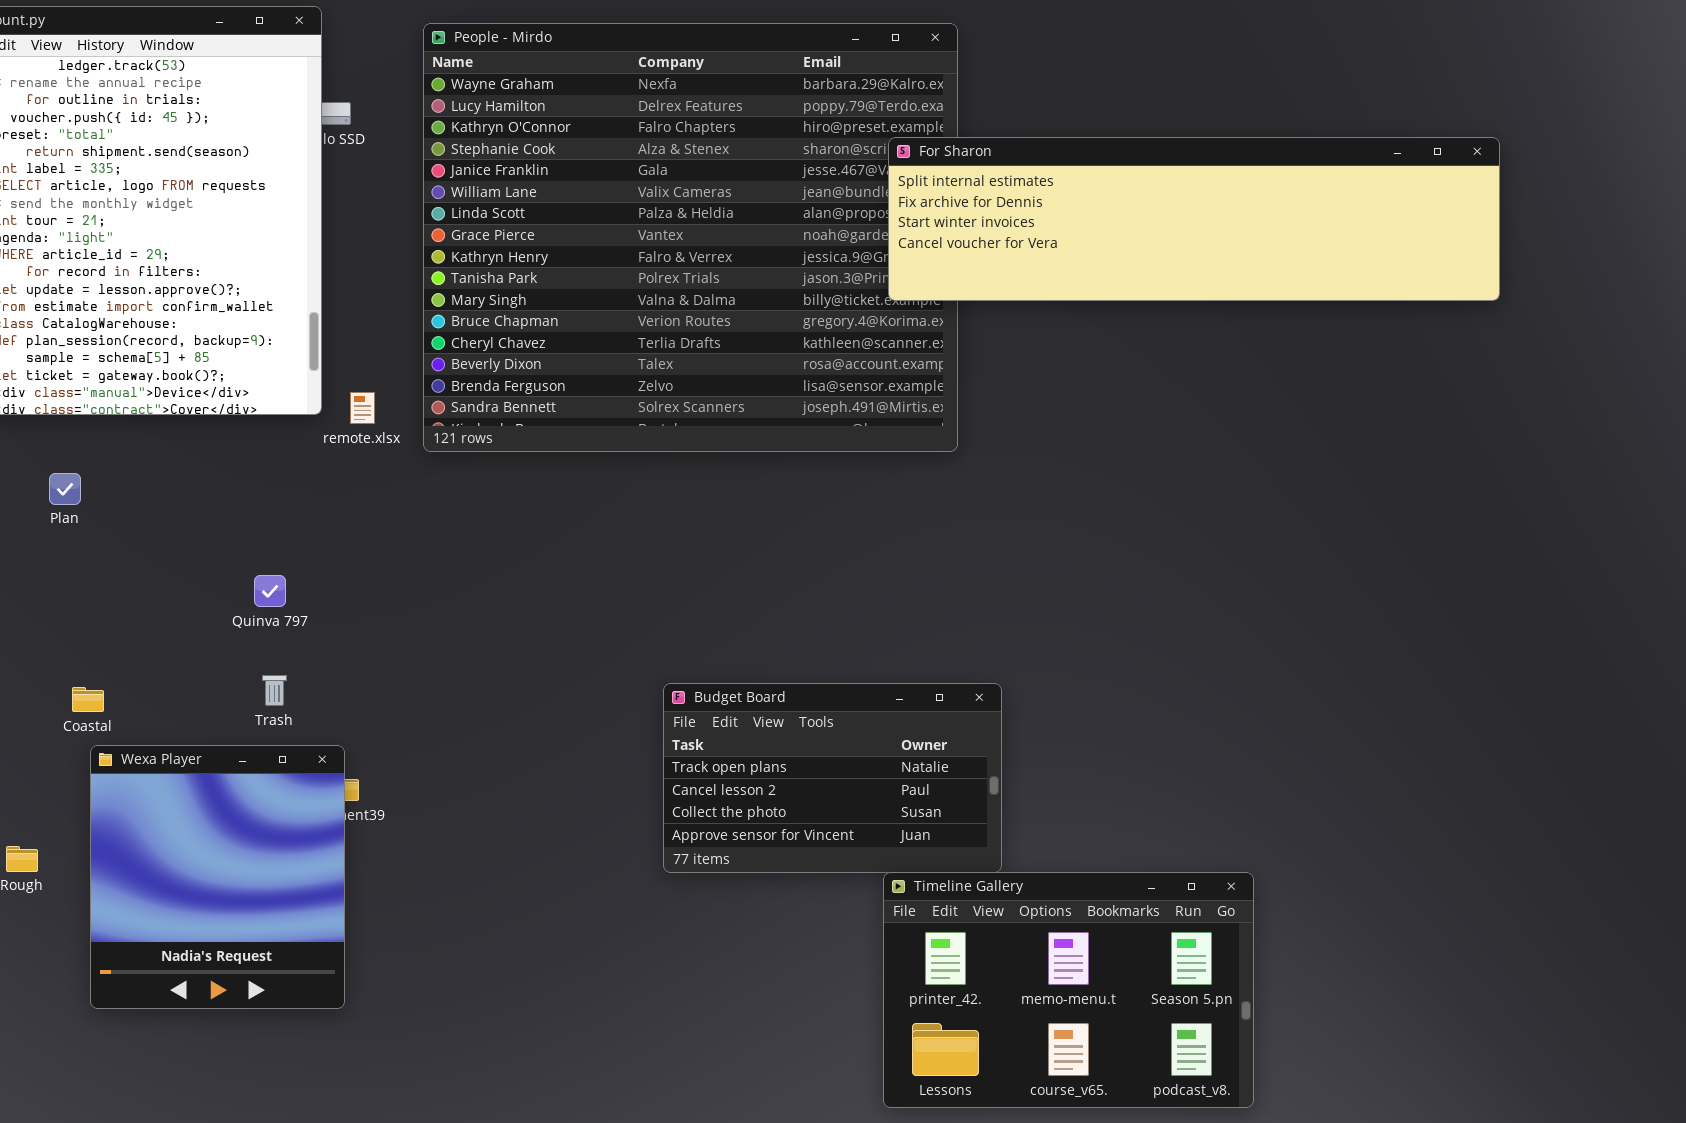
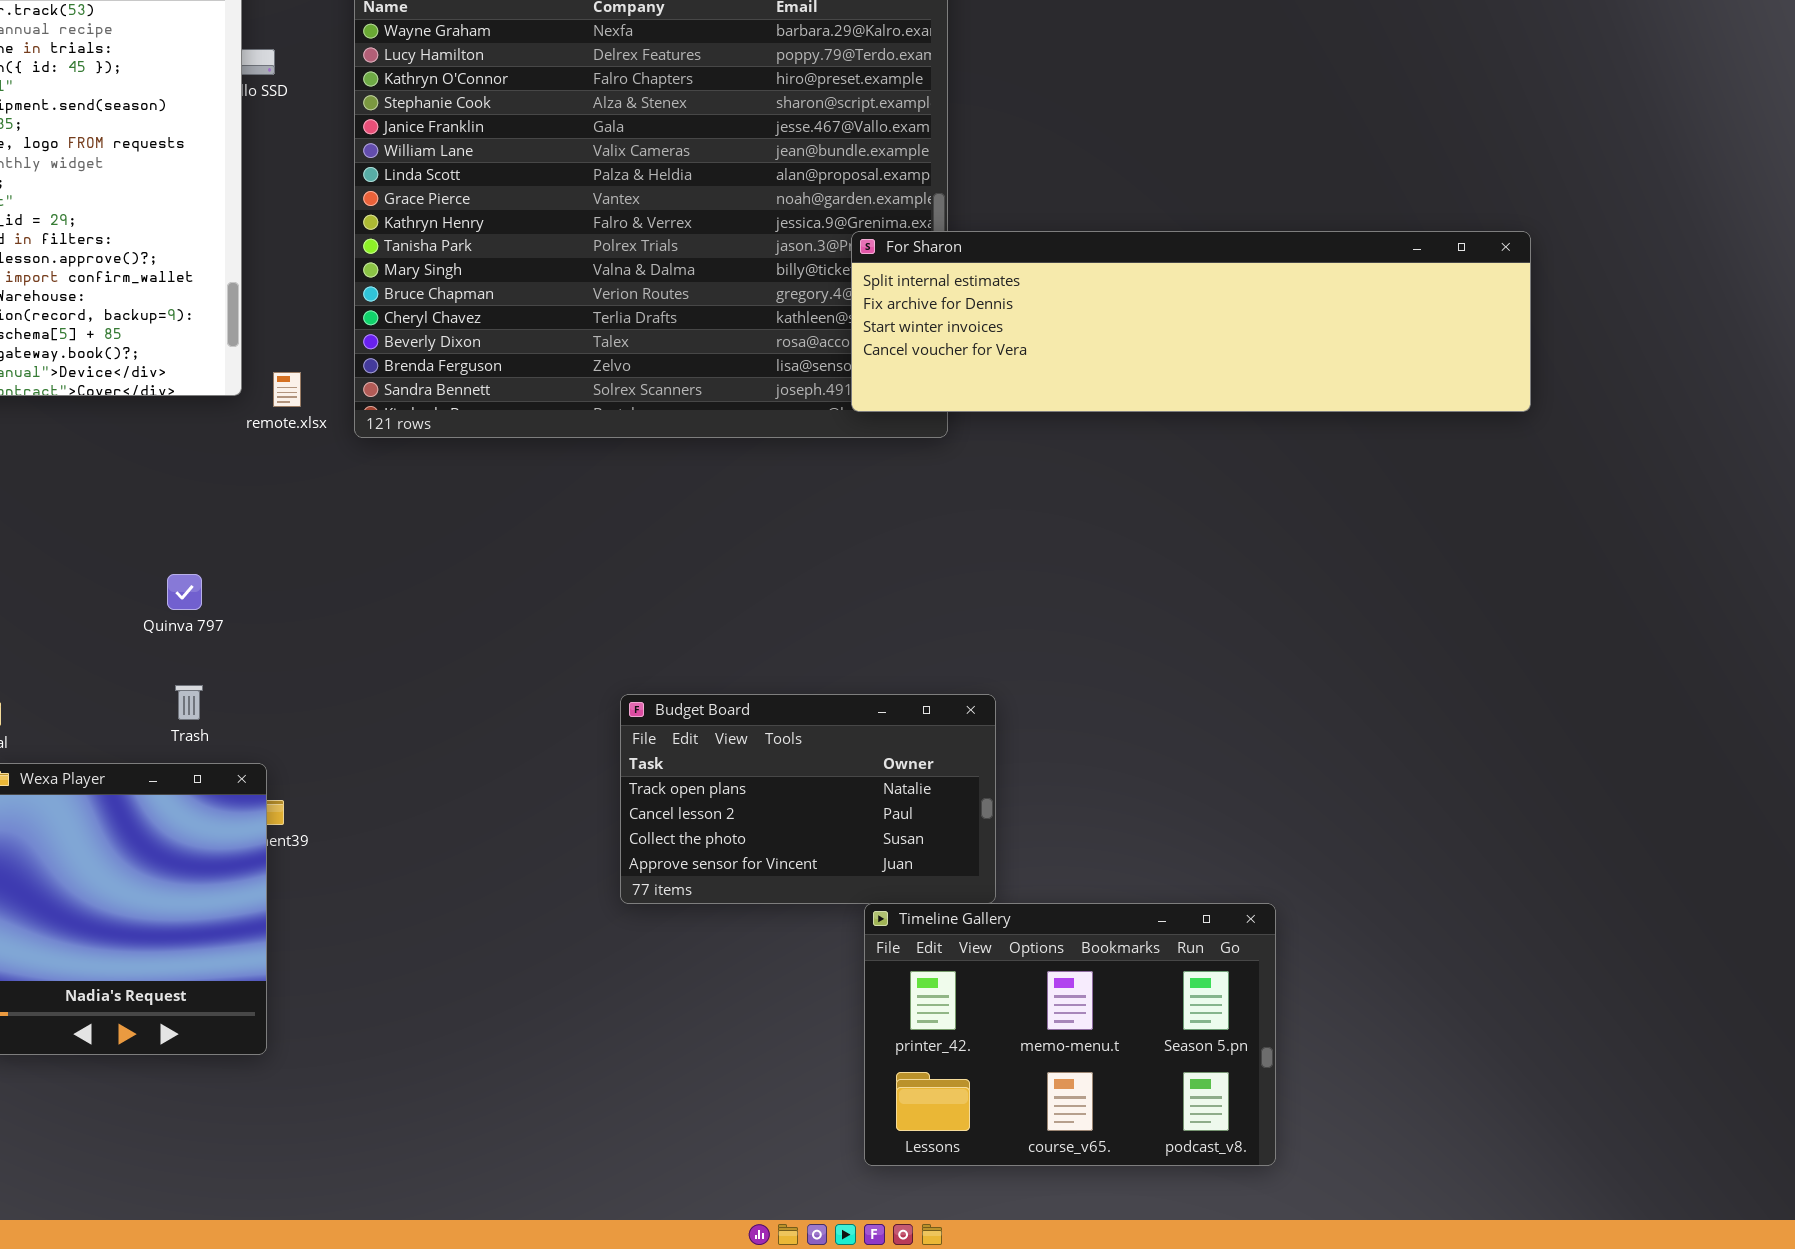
For Sharon: [888,137,1500,301] -> [851,231,1531,412], moved

